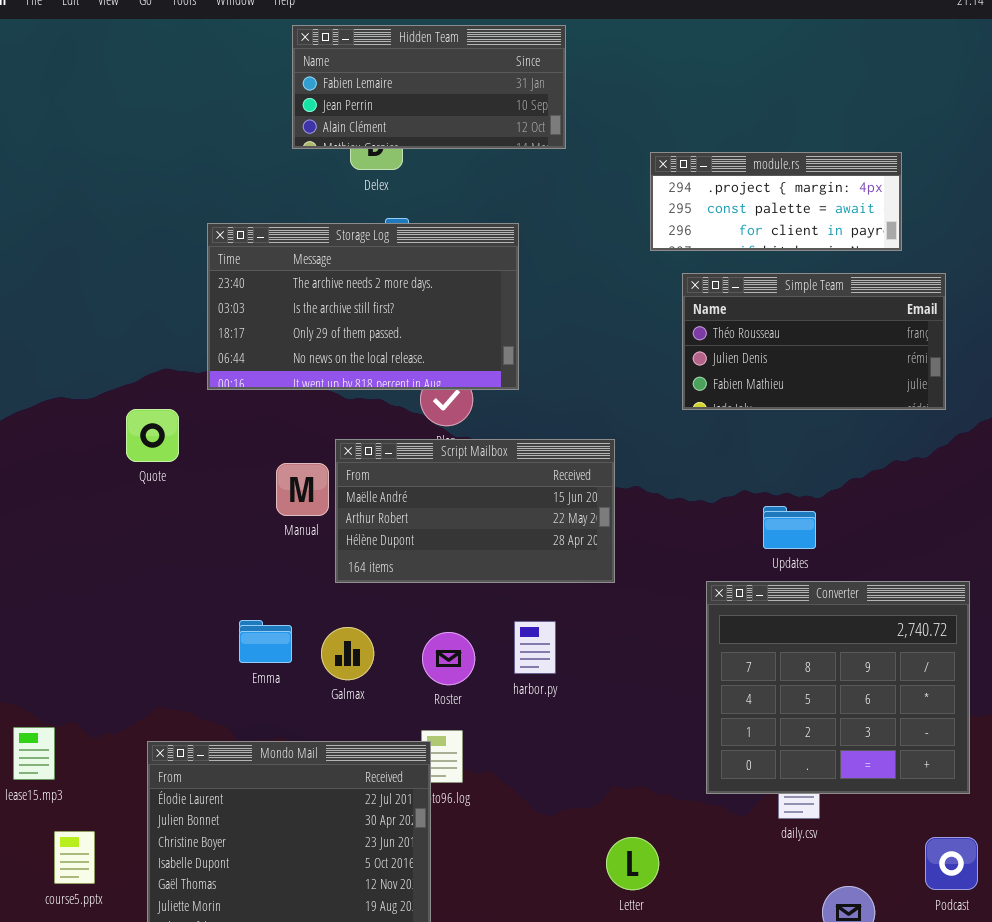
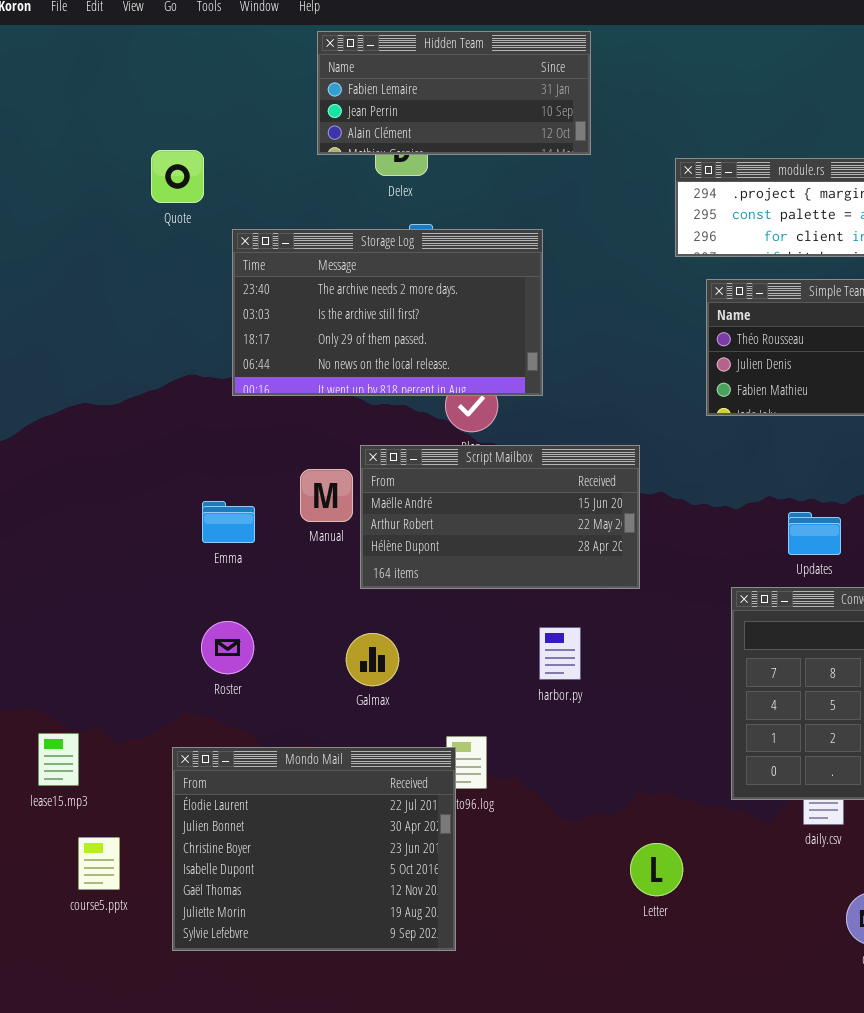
Quote: [126,409,179,462] -> [151,150,204,203], moved
Emma: [239,620,292,663] -> [202,501,255,543], moved
Roster: [422,632,475,685] -> [201,621,254,674], moved

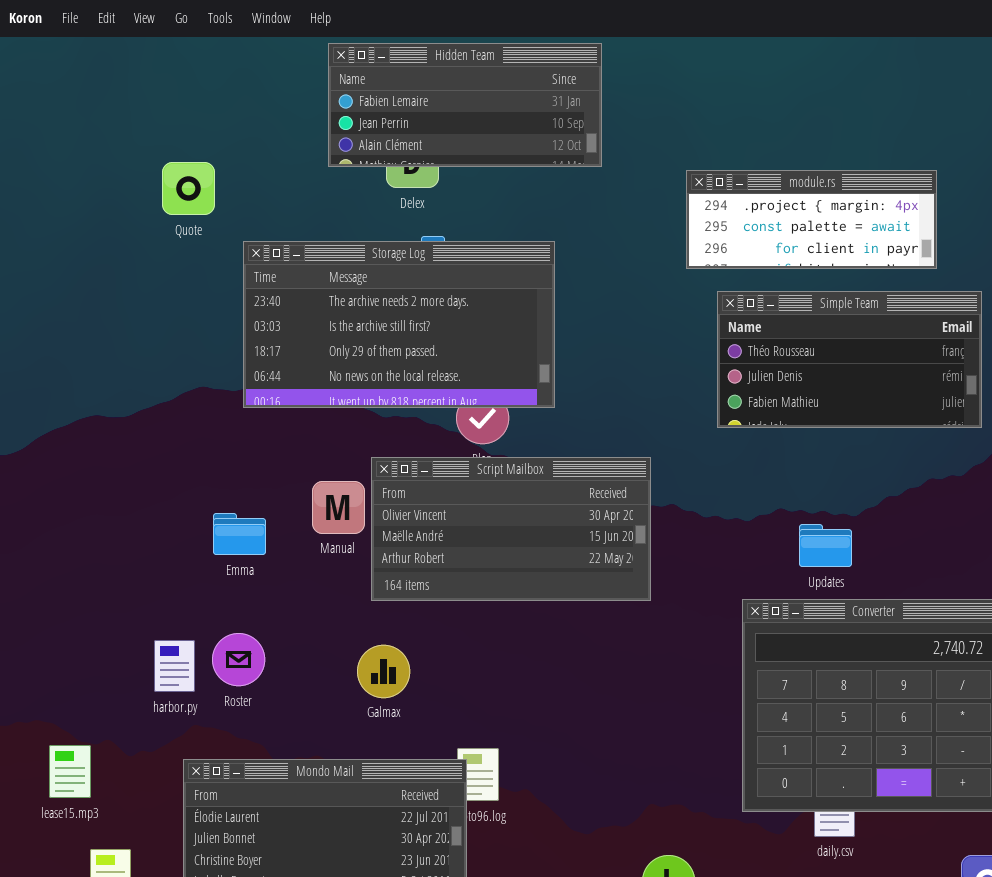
Script Mailbox: [360,445,640,589] -> [371,457,651,601], scrolled up 1 row
harbor.py: [539,627,581,680] -> [154,640,195,692], moved

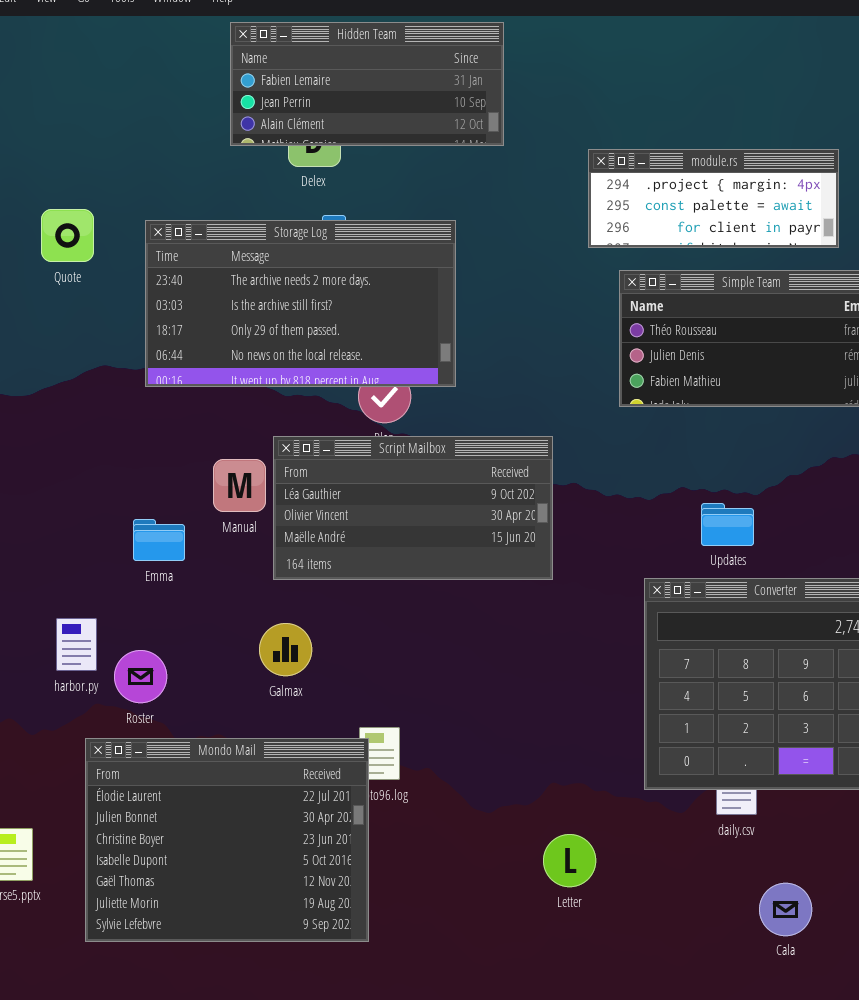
Quote: [162,162,215,215] -> [41,209,94,262], moved
Script Mailbox: [371,457,651,601] -> [273,436,553,580], scrolled up 1 row
Emma: [213,513,266,555] -> [133,519,185,561], moved
Roster: [212,633,265,686] -> [114,650,167,703], moved

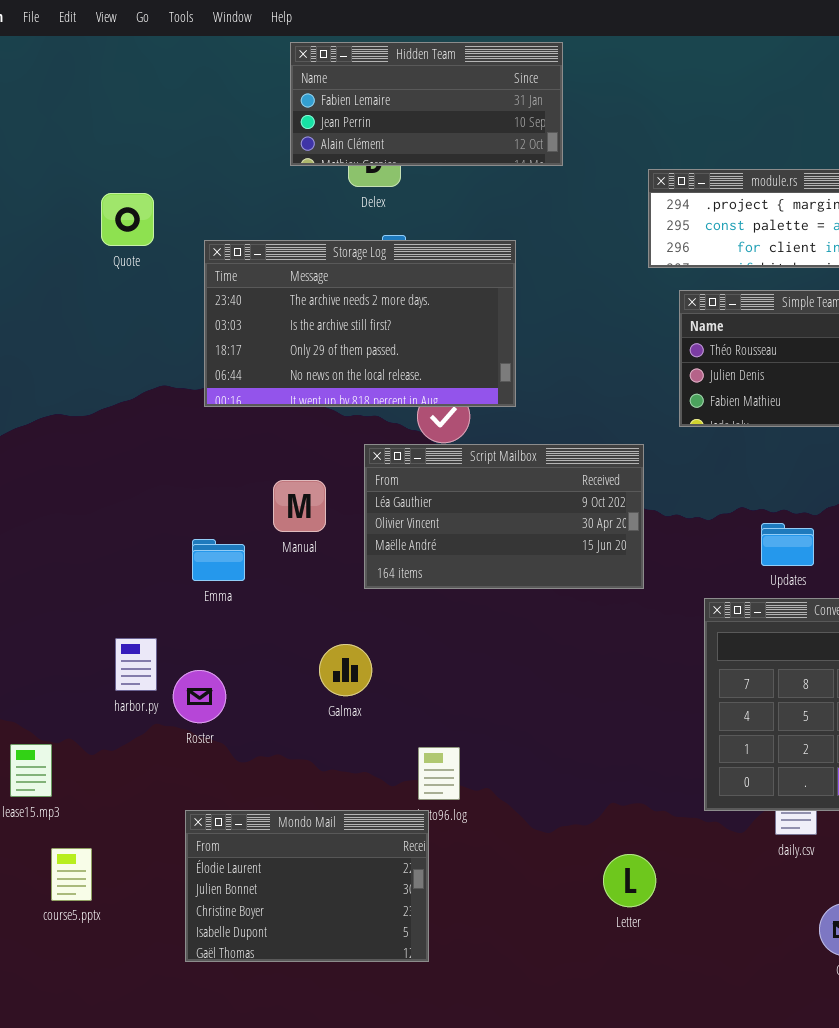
Quote: [41,209,94,262] -> [101,193,154,246], moved
Script Mailbox: [273,436,553,580] -> [364,444,644,589], moved
Mondo Mail: [85,738,369,942] -> [185,810,429,962], resized

